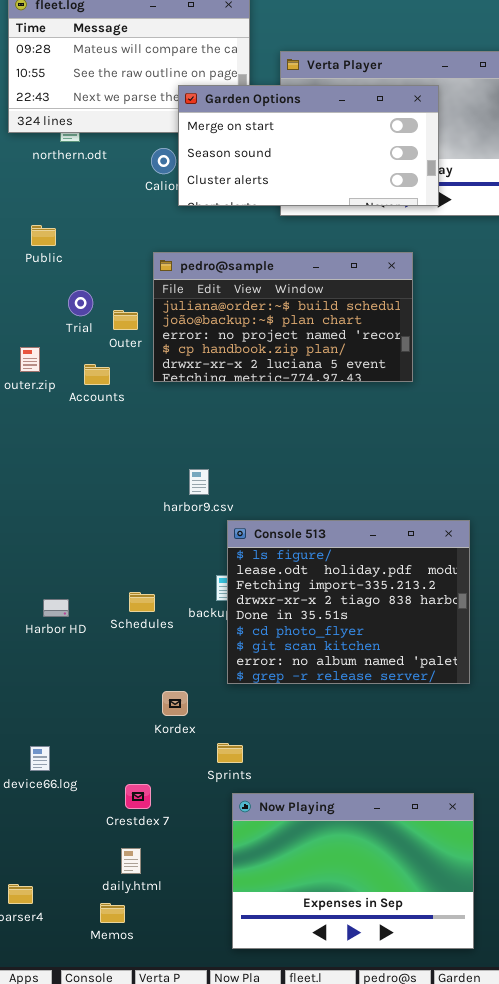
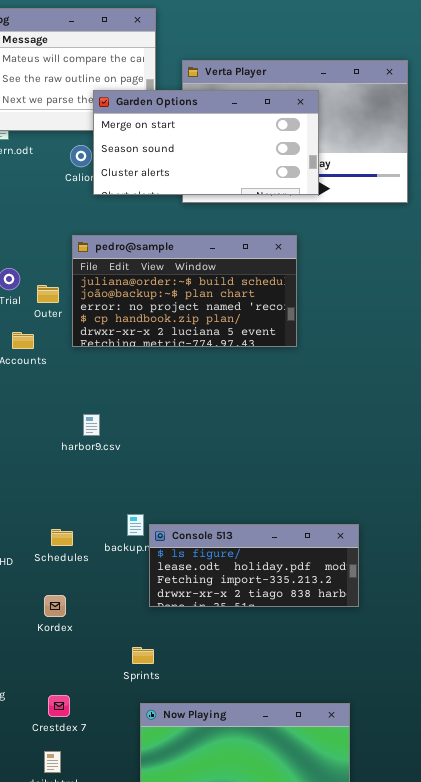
harbor9.csv: [189,469,209,495] -> [83,414,100,436], moved
Console 513: [227,520,470,684] -> [149,524,359,607], moved, resized
Kordex: [162,691,188,716] -> [44,595,66,617], moved
Sprints: [217,743,243,763] -> [132,647,154,664], moved

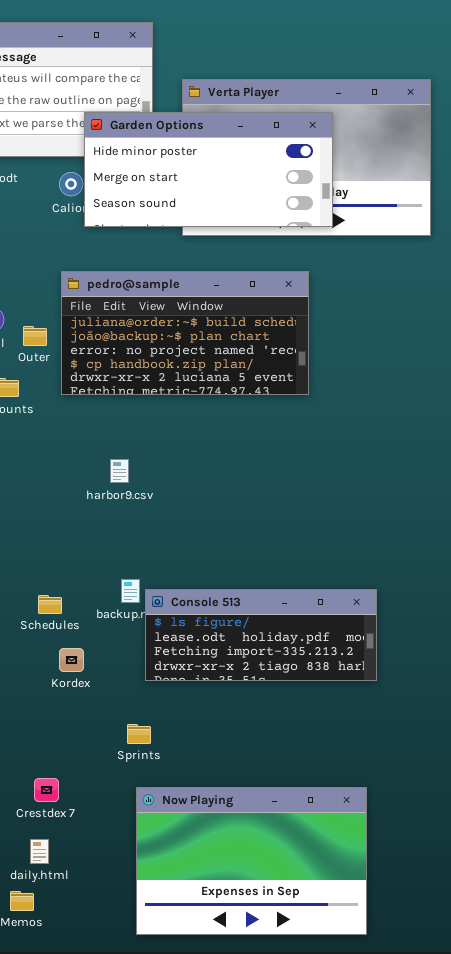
Garden Options: [93,90,319,195] -> [84,112,333,227], scrolled up 1 row
harbor9.csv: [83,414,100,436] -> [110,459,129,483], moved
Kordex: [44,595,66,617] -> [59,648,84,672], moved

